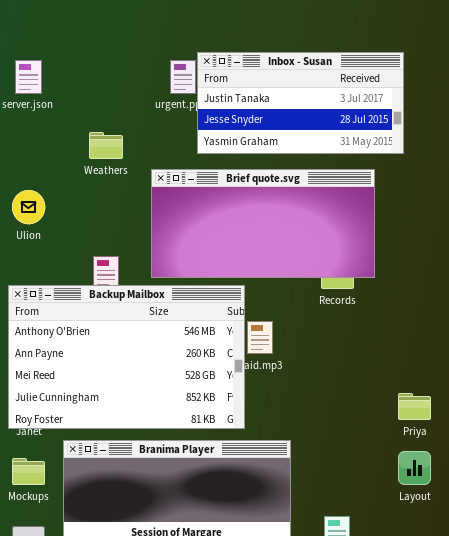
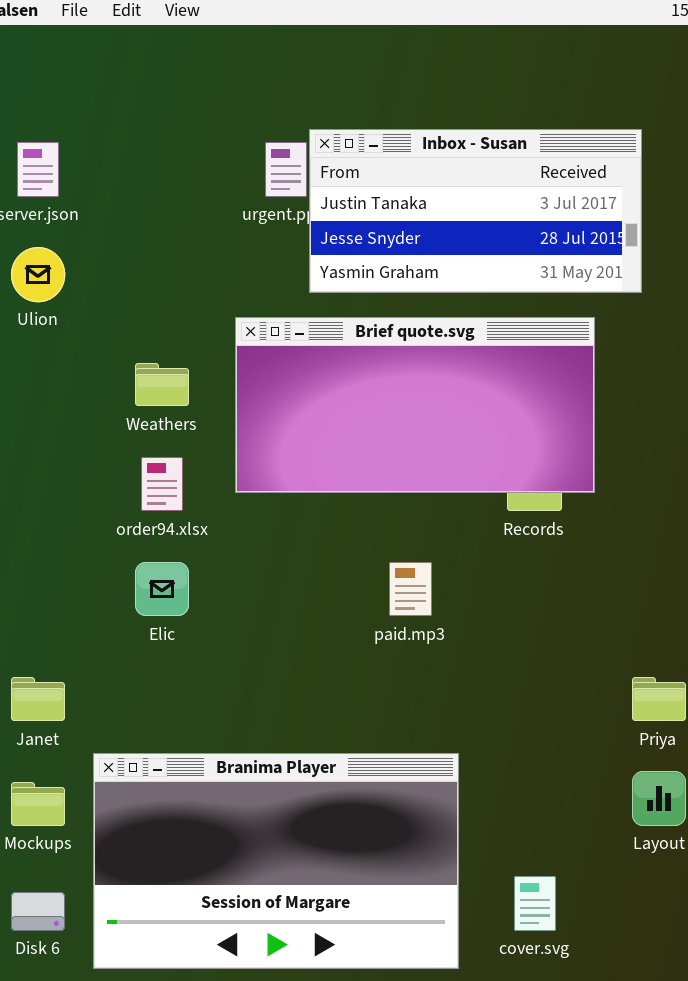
Weathers: [89,132,123,159] -> [135,363,189,406], moved
Ulion: [12,190,45,224] -> [11,247,65,302], moved
Backup Mailbox: [8,285,245,429] -> none, closed

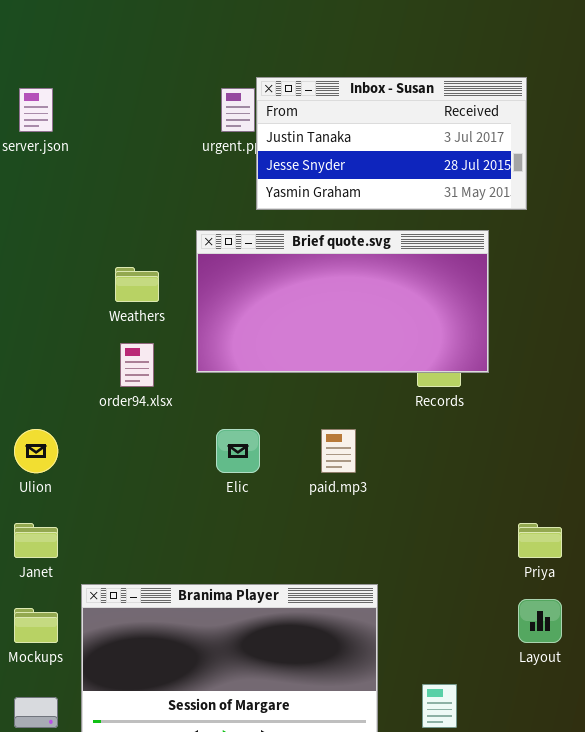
Ulion: [11,247,65,302] -> [14,429,58,473], moved
Elic: [135,562,189,616] -> [216,429,260,473], moved

